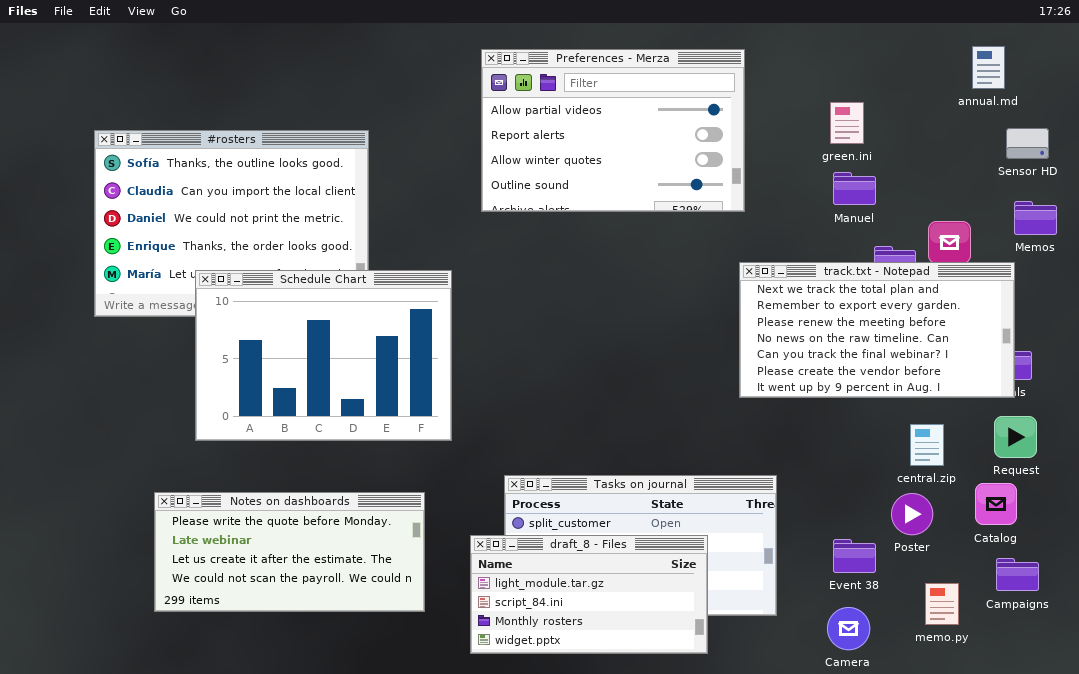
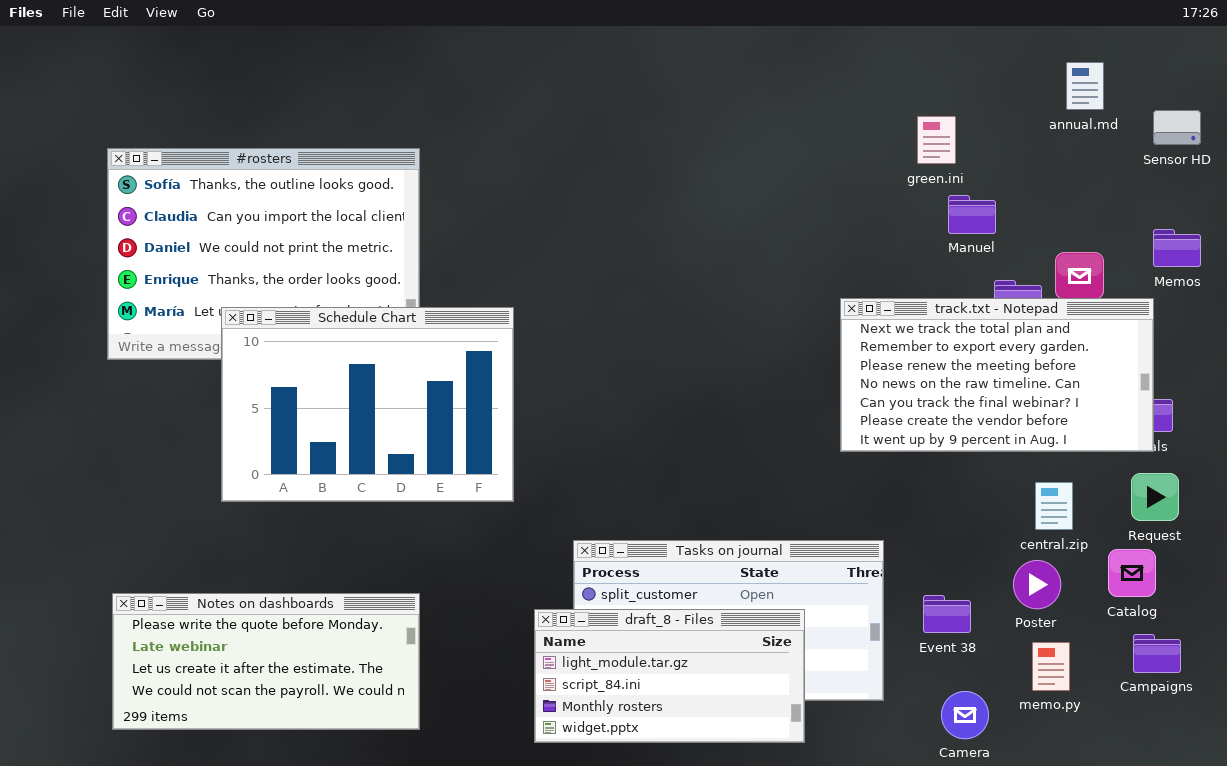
annual.md: [972,46,1005,89] -> [1066,62,1104,110], moved
Preferences - Merza: [481,49,745,212] -> none, closed
green.ini: [830,102,864,144] -> [917,116,956,164], moved
Sensor HD: [1006,128,1049,159] -> [1153,110,1201,145], moved
Notes on dashboards: [154,492,425,612] -> [112,593,420,730], moved
Event 38: [833,539,876,573] -> [923,595,971,633], moved
memo.py: [925,583,959,625] -> [1032,642,1070,691], moved

